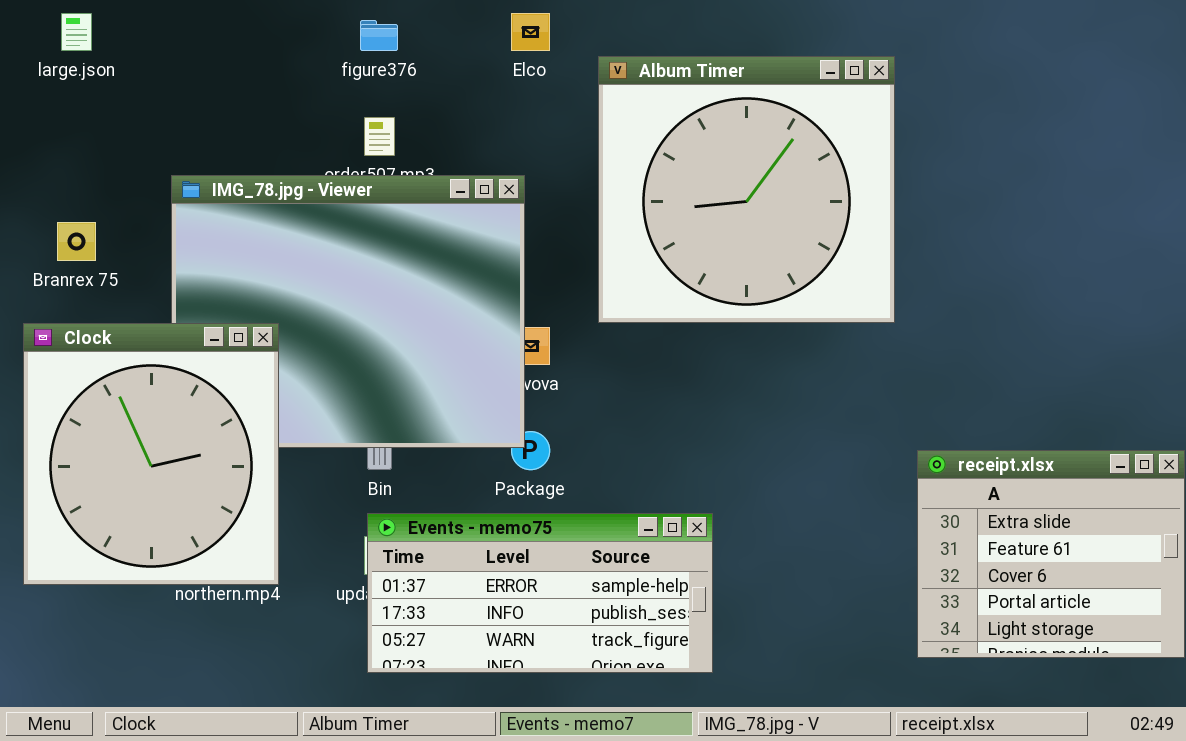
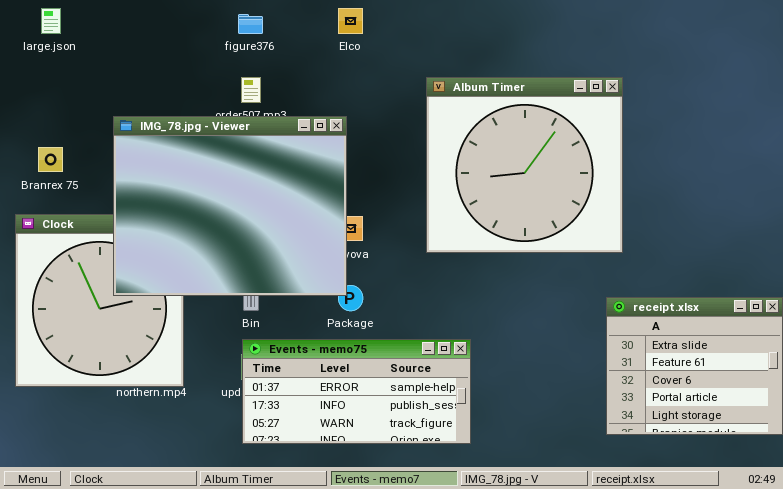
Album Timer: [598,56,895,323] -> [426,77,623,253], moved
IMG_78.jpg - Viewer: [171,175,525,448] -> [113,116,347,296], raised

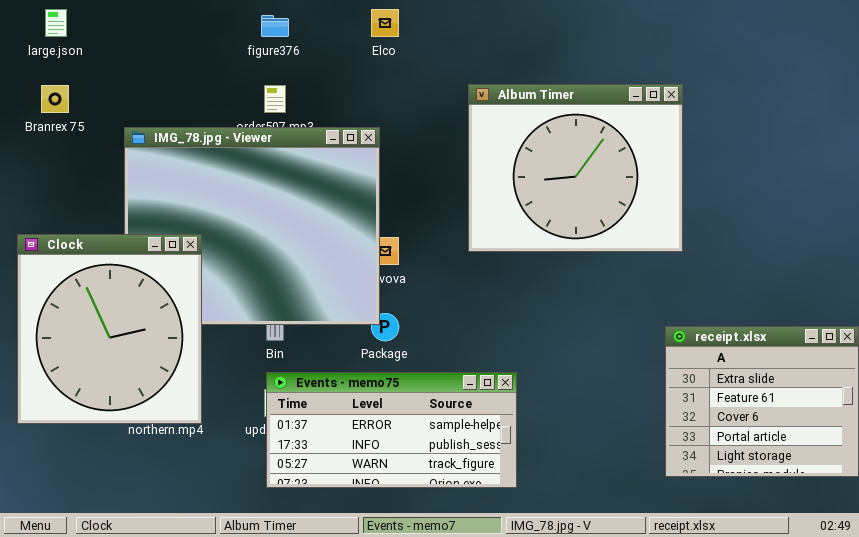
Album Timer: [426,77,623,253] -> [468,84,683,252], resized
Branrex 75: [38,147,63,172] -> [41,85,69,113], moved
Clock: [15,214,184,387] -> [17,234,202,424], raised

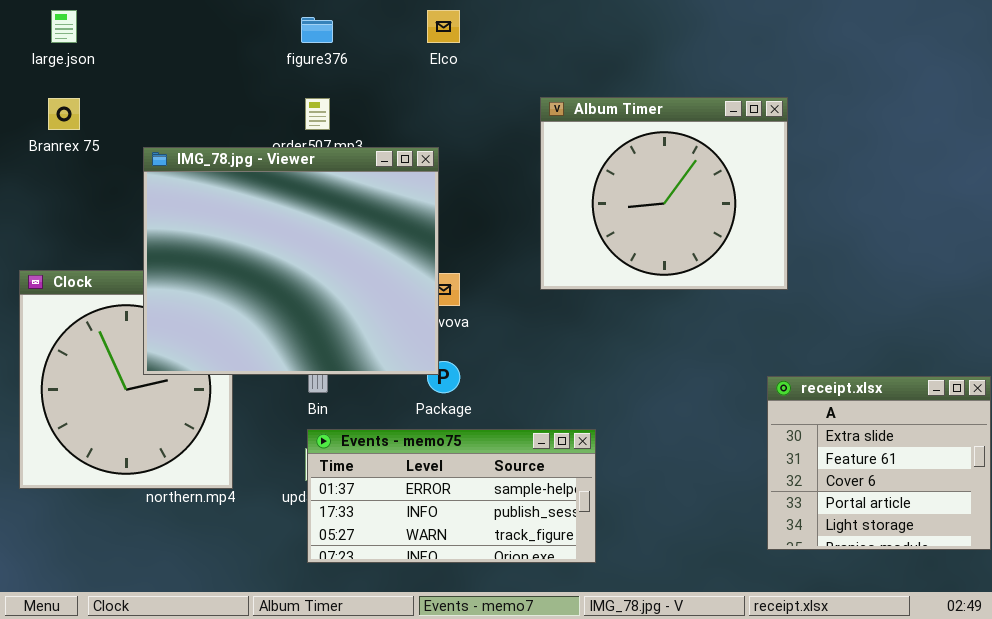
IMG_78.jpg - Viewer: [124,127,380,325] -> [143,147,439,375], raised

